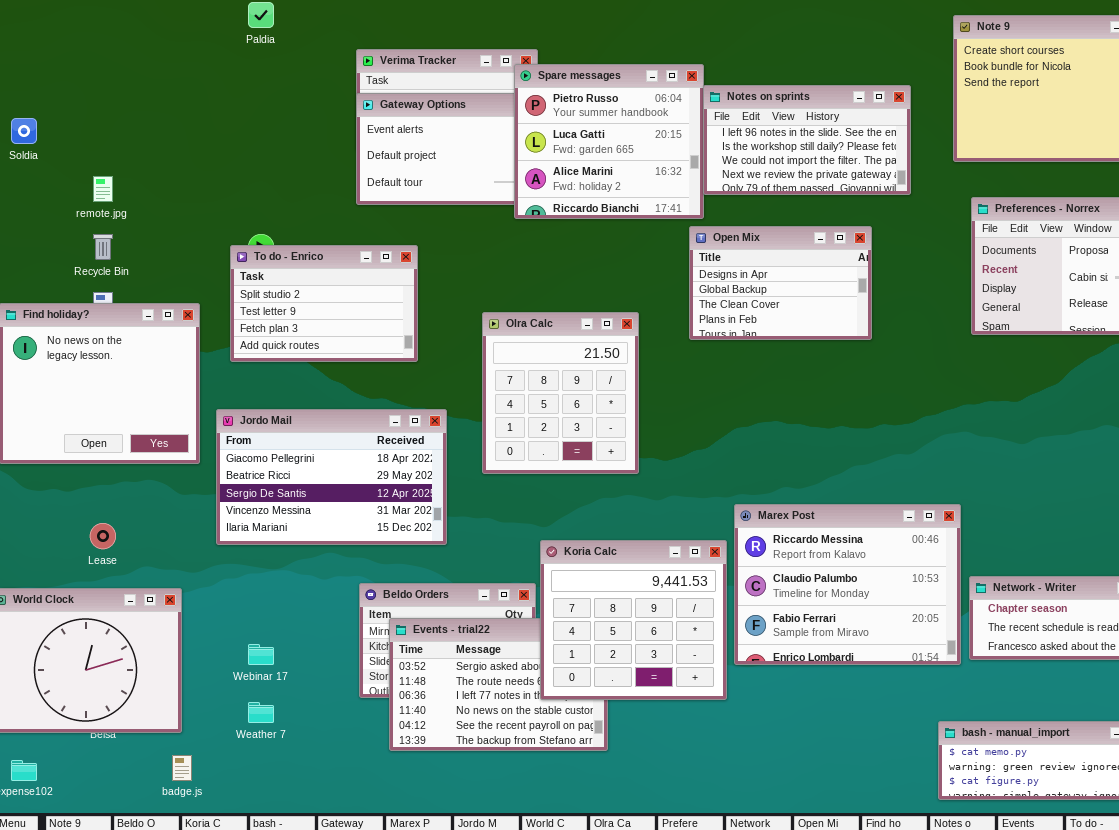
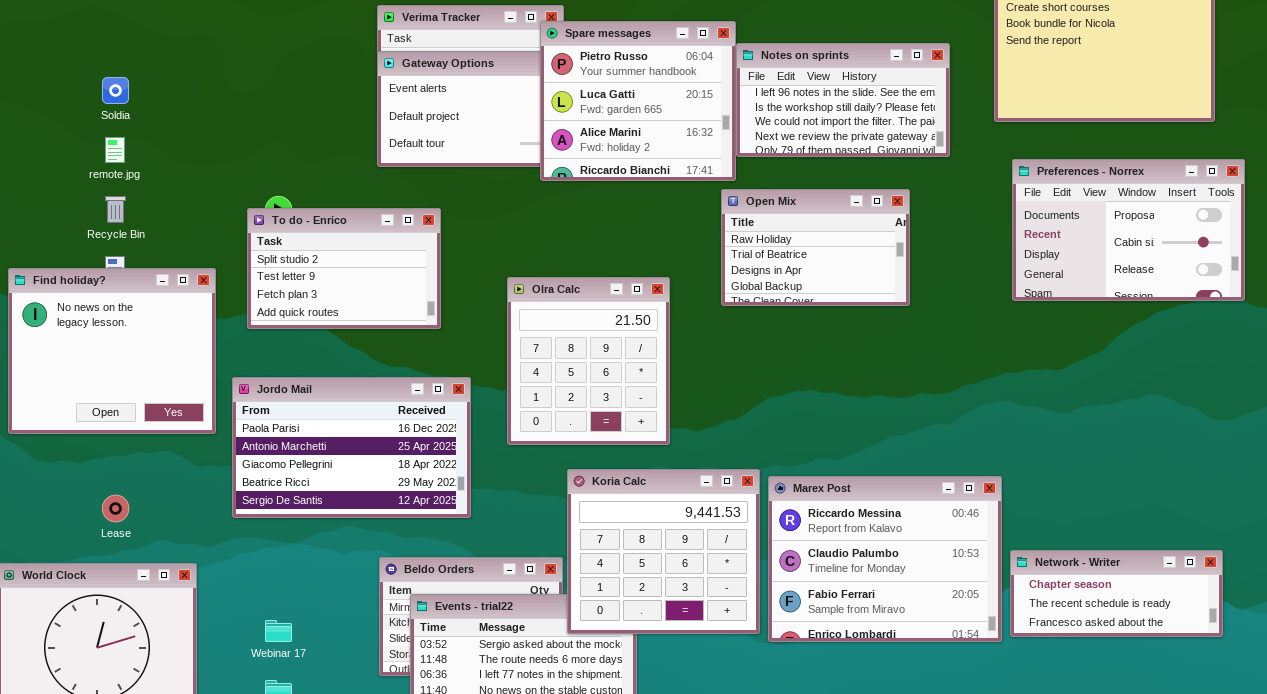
Soldia: [11,118,37,144] -> [102,77,129,104], moved
Open Mix: [689,226,872,340] -> [721,189,910,306], scrolled up 2 rows
Jordo Mail: [216,409,447,545] -> [232,377,471,518], scrolled up 2 rows
Koria Calc: [540,540,727,700] -> [567,469,760,634], moved

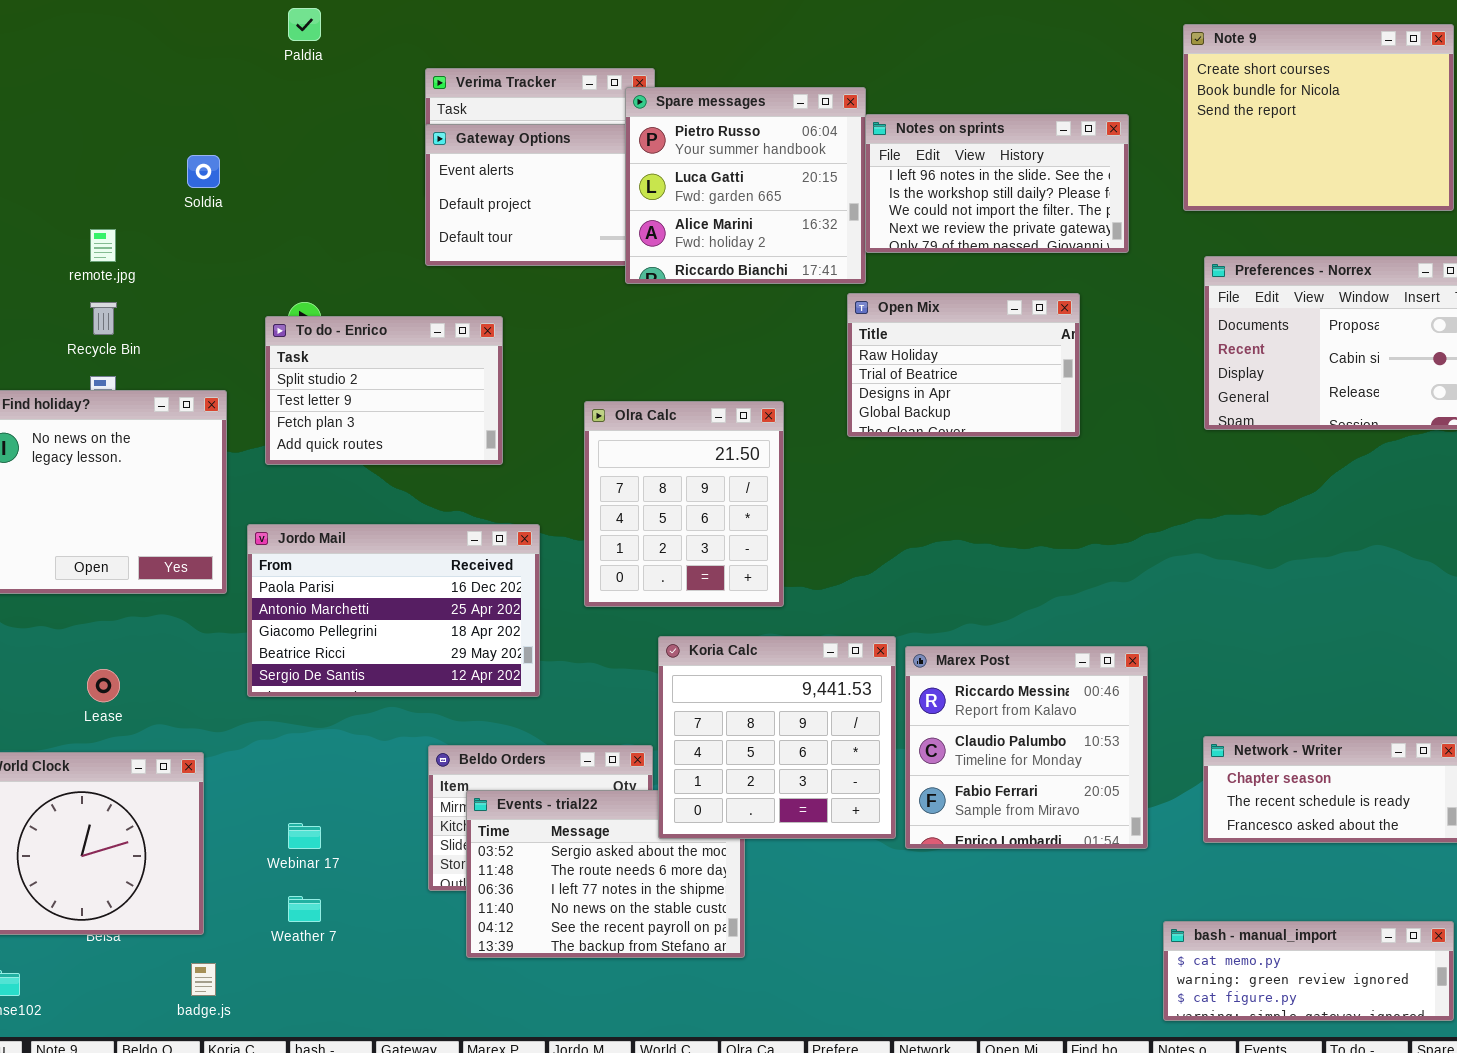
Soldia: [102,77,129,104] -> [187,155,220,188], moved
Marex Post: [768,476,1002,642] -> [905,646,1148,849], resized

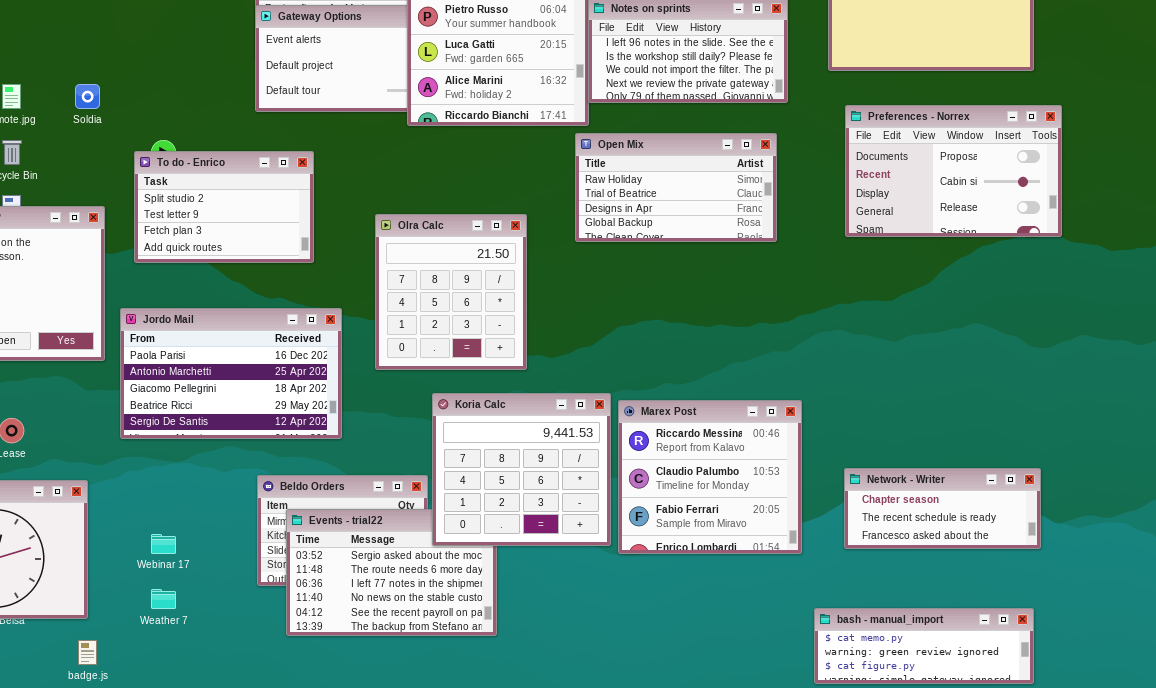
Soldia: [187,155,220,188] -> [75,84,100,109], moved
Open Mix: [847,293,1080,437] -> [575,133,777,242], resized

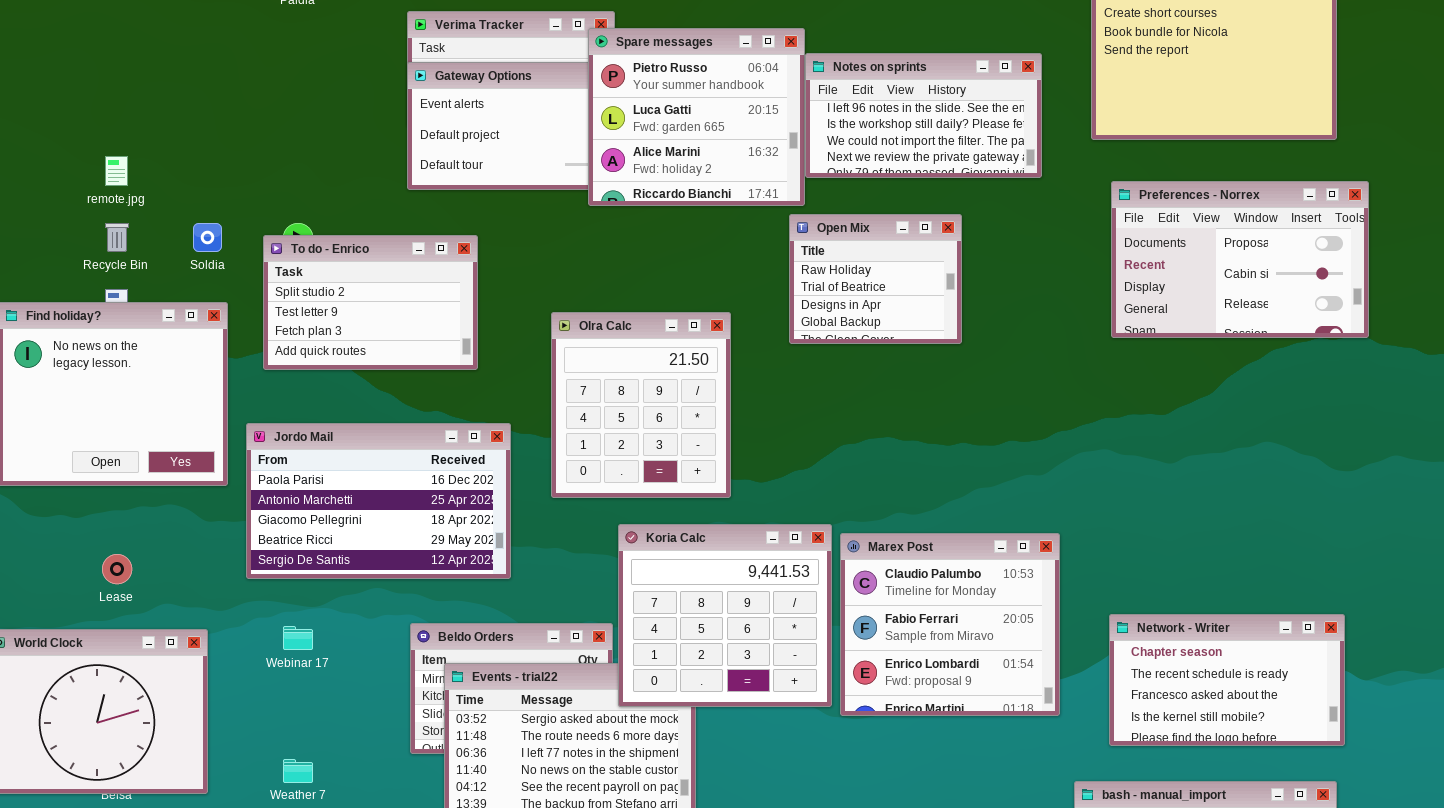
Soldia: [75,84,100,109] -> [193,223,222,252], moved
Open Mix: [575,133,777,242] -> [789,214,962,344], resized
Marex Post: [618,400,802,554] -> [840,533,1060,716], scrolled down 1 row
Network - Writer: [844,468,1041,549] -> [1109,614,1345,746], resized
Webinar 17: [151,534,176,554] -> [283,626,313,650], moved

